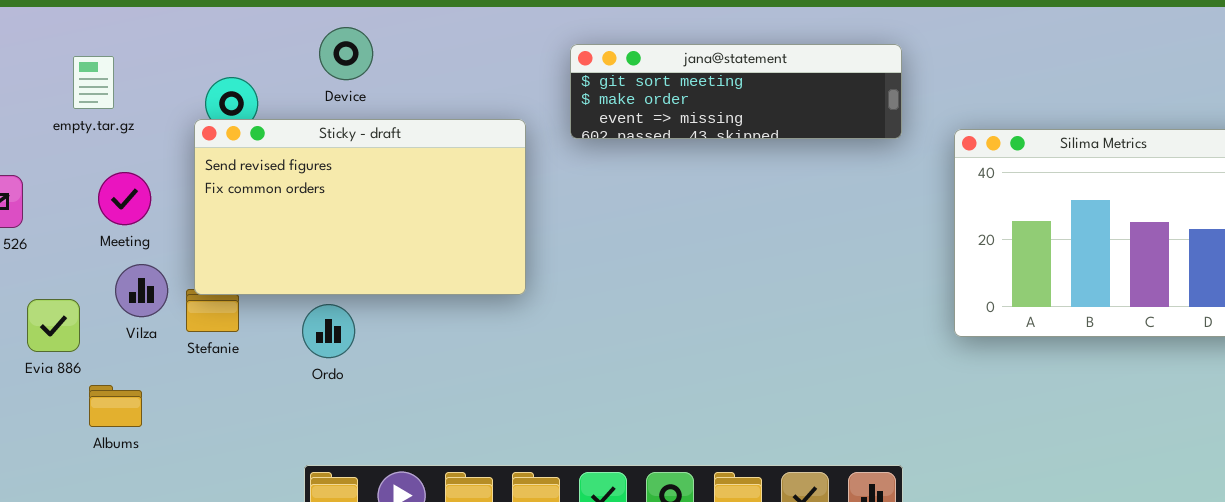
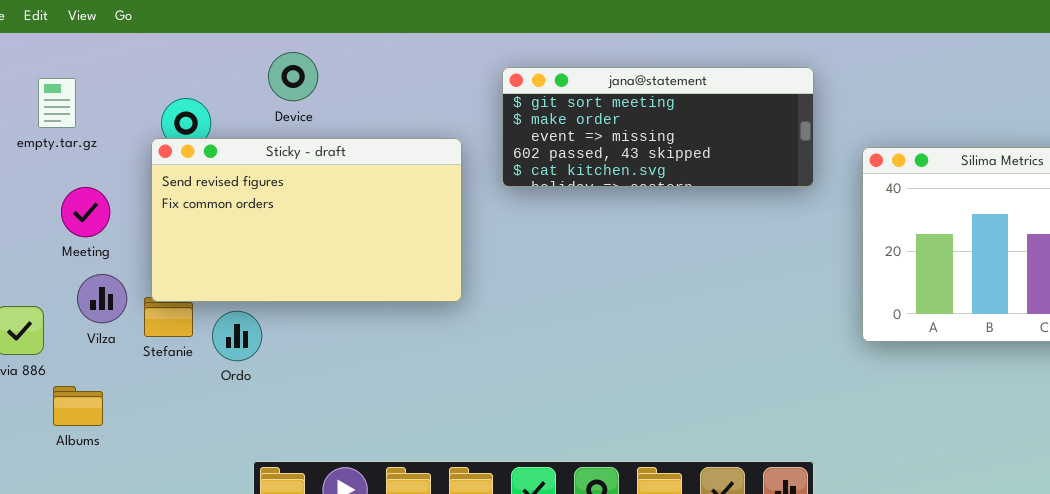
jana@statement: [570,44,902,139] -> [502,67,814,187], resized
Ordo: [302,304,355,358] -> [212,311,262,361], moved

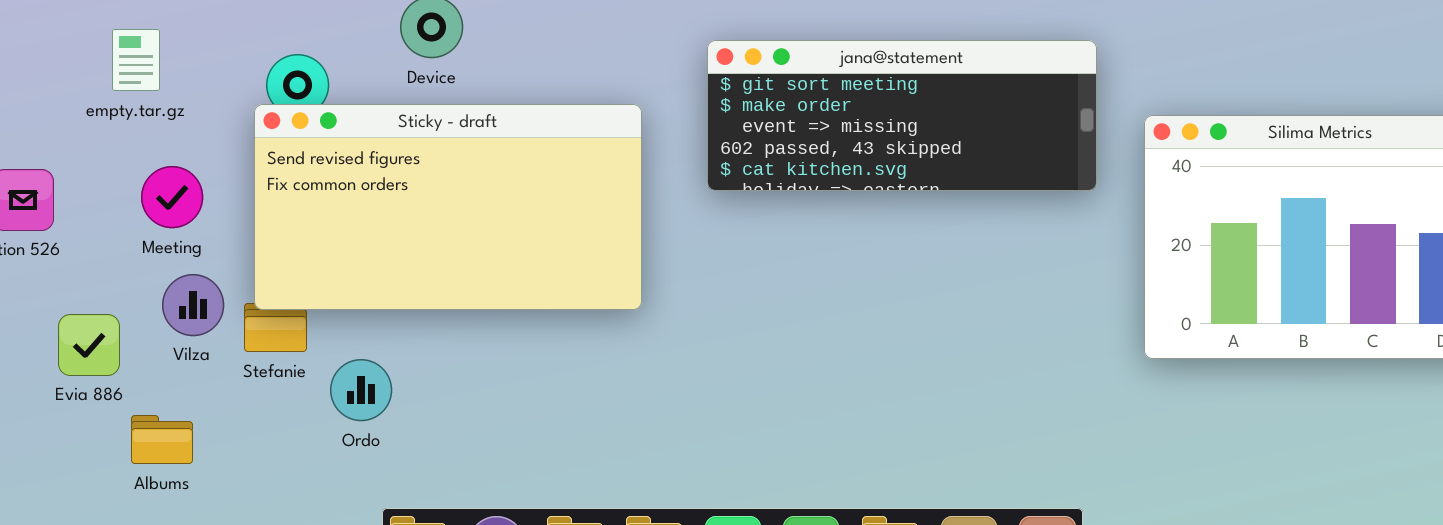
jana@statement: [502,67,814,187] -> [707,40,1097,191], moved
Ordo: [212,311,262,361] -> [330,359,392,421], moved

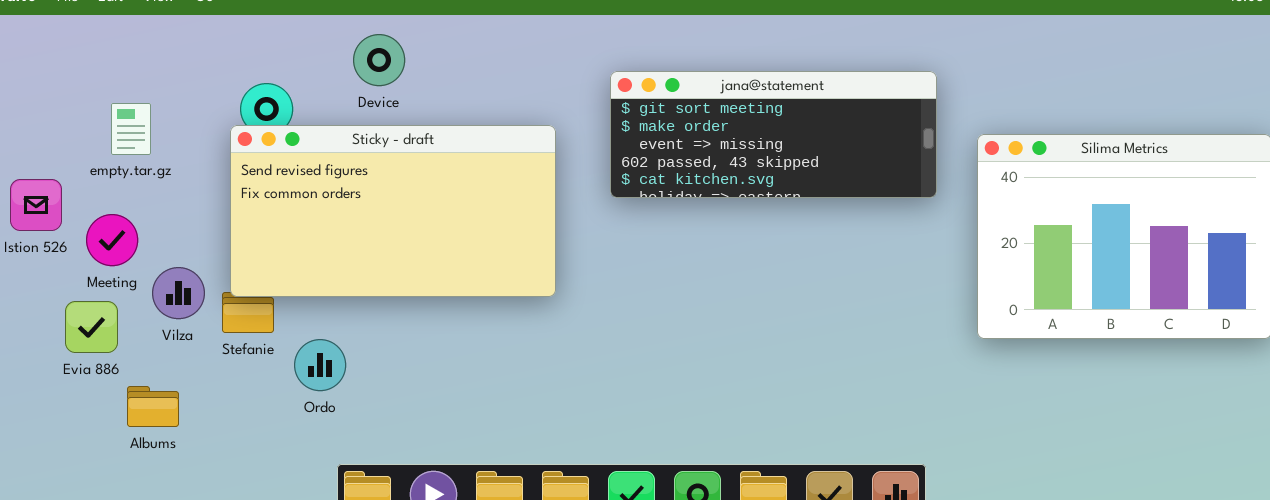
empty.tar.gz: [112,29,160,91] -> [111,103,151,155], moved
Meeting: [141,166,203,228] -> [86,214,138,266], moved

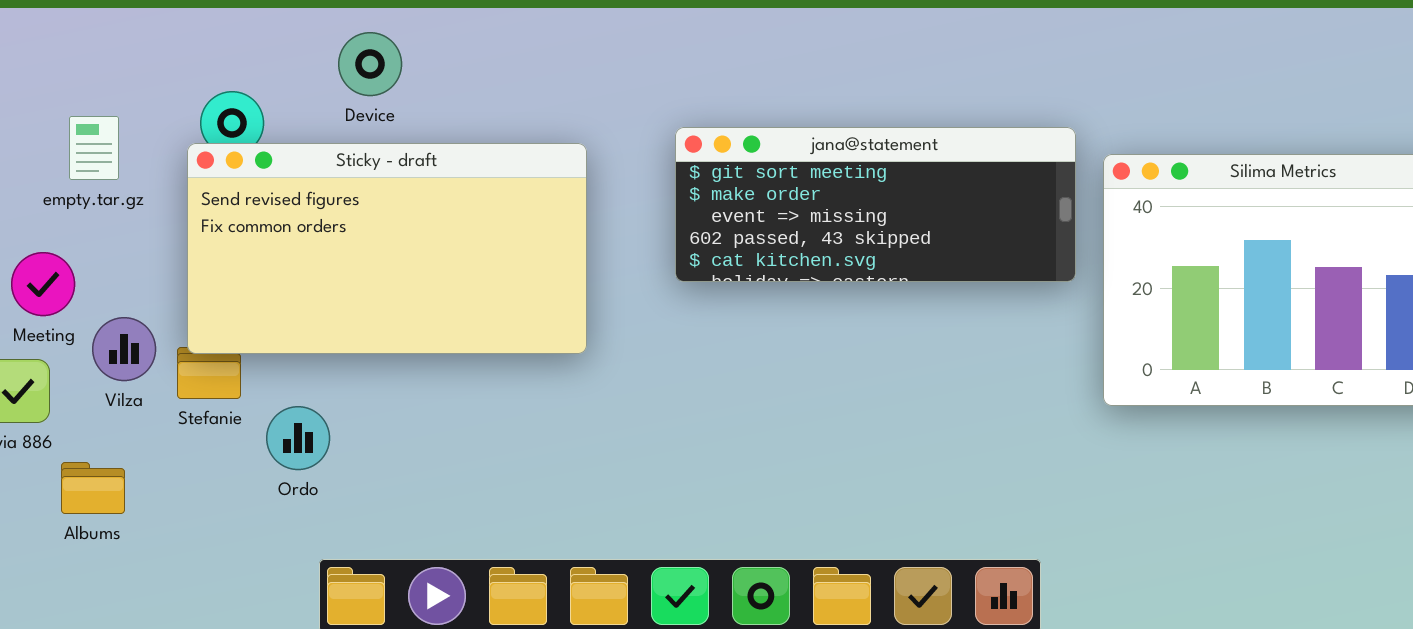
jana@statement: [610,71,937,198] -> [675,127,1076,282], moved
empty.tar.gz: [111,103,151,155] -> [69,116,119,180], moved

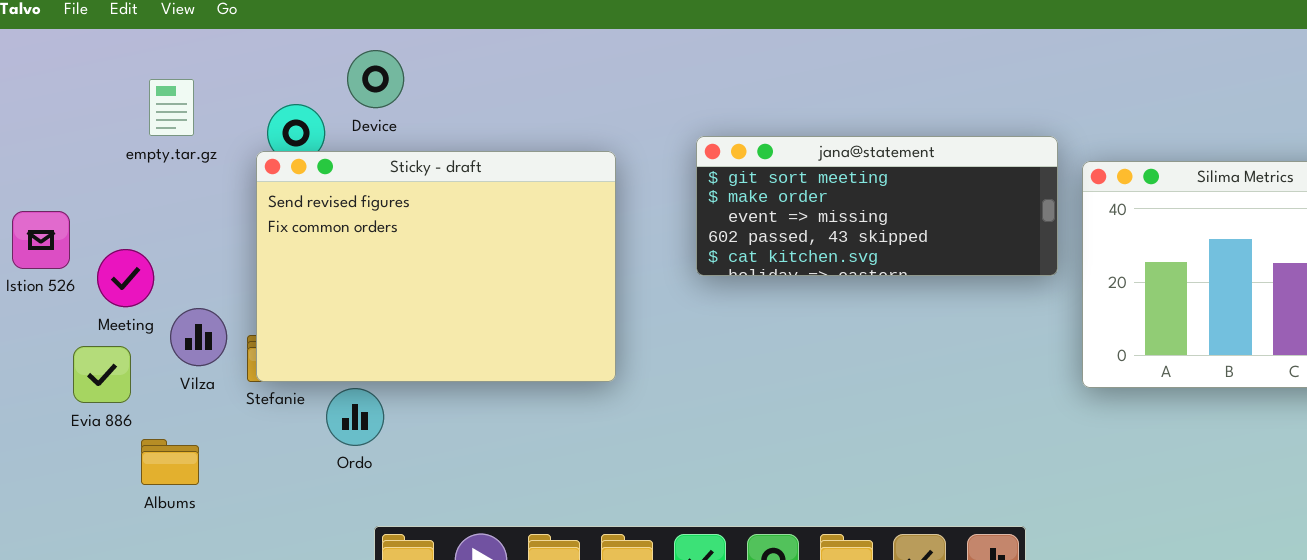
Device: [338,32,402,96] -> [347,50,404,108], moved
empty.tar.gz: [69,116,119,180] -> [149,79,194,136], moved
Sticky - draft: [187,143,587,354] -> [256,151,616,382], resized

